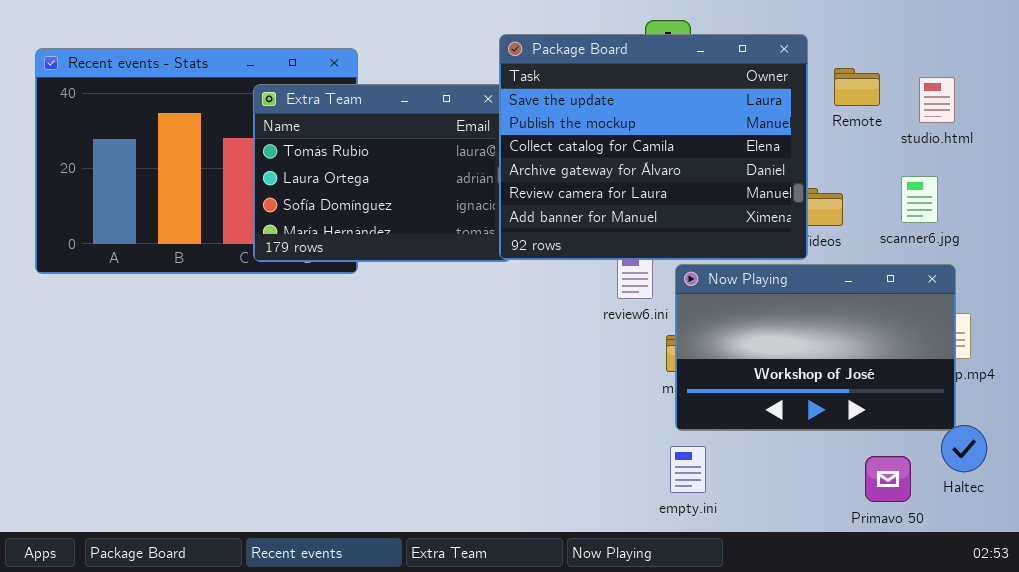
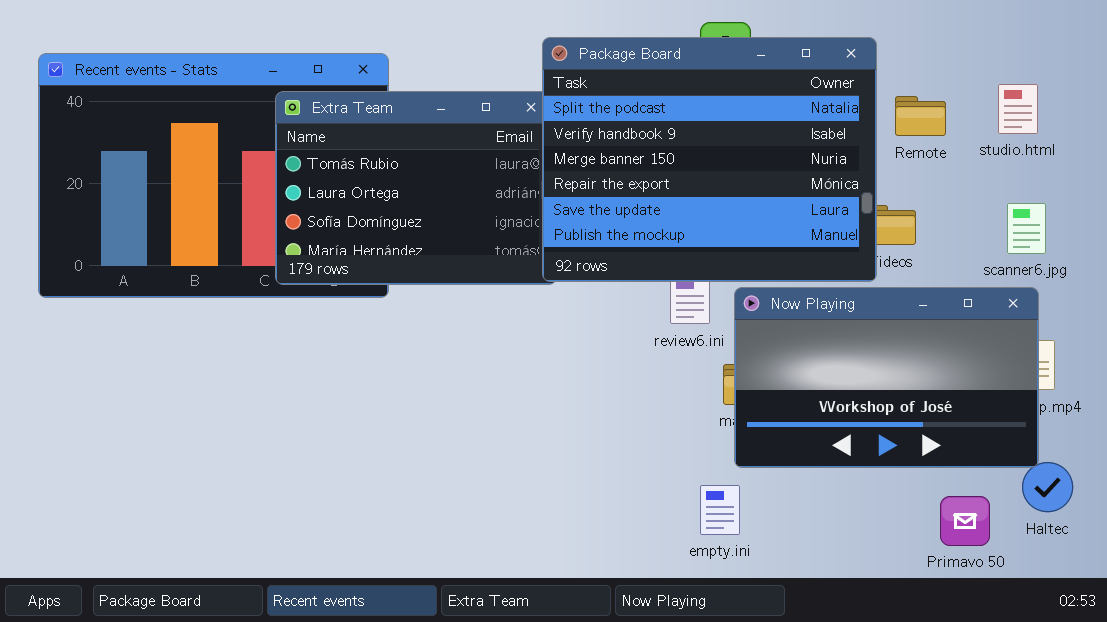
Package Board: [499,34,808,260] -> [542,37,877,282], scrolled up 4 rows
Remote: [834,68,880,106] -> [895,96,946,136], moved
scanner6.jpg: [901,176,938,223] -> [1007,203,1046,254], moved
empty.ini: [670,446,706,493] -> [700,485,740,535], moved

